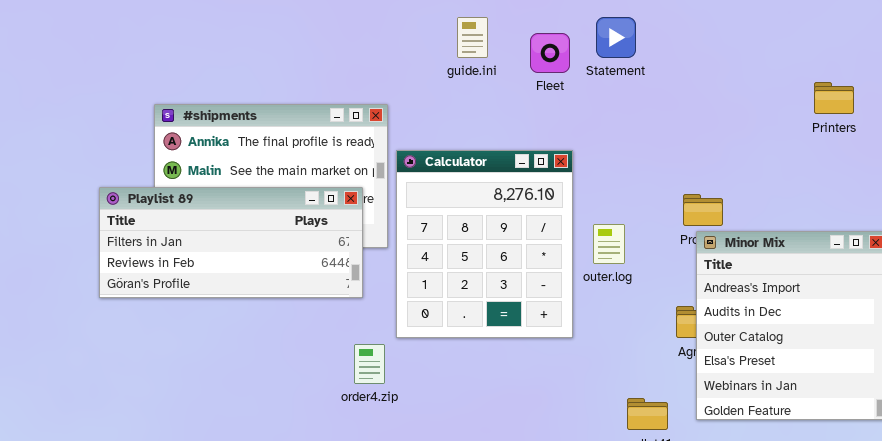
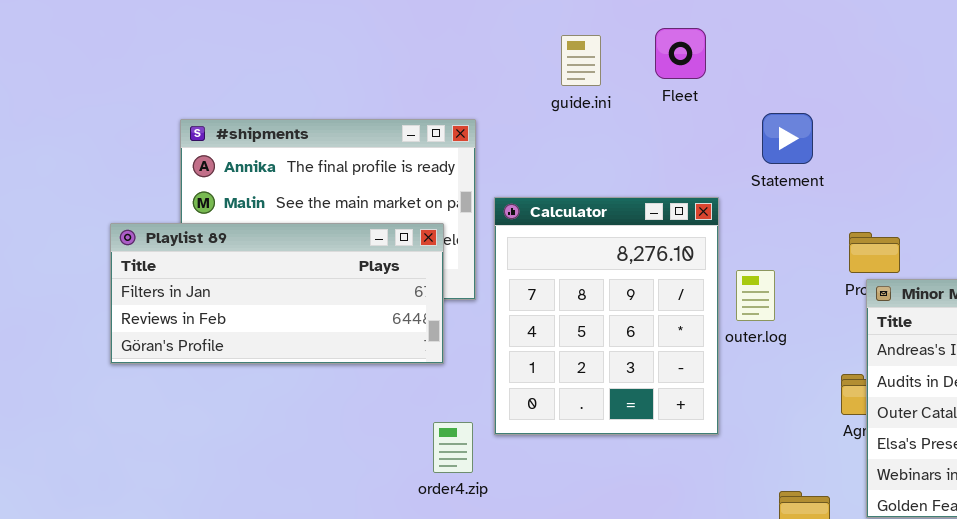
guide.ini: [457,17,488,58] -> [561,35,601,86], moved
Statement: [596,17,636,58] -> [762,113,813,164], moved
Calculator: [396,150,573,338] -> [494,197,719,435], moved

